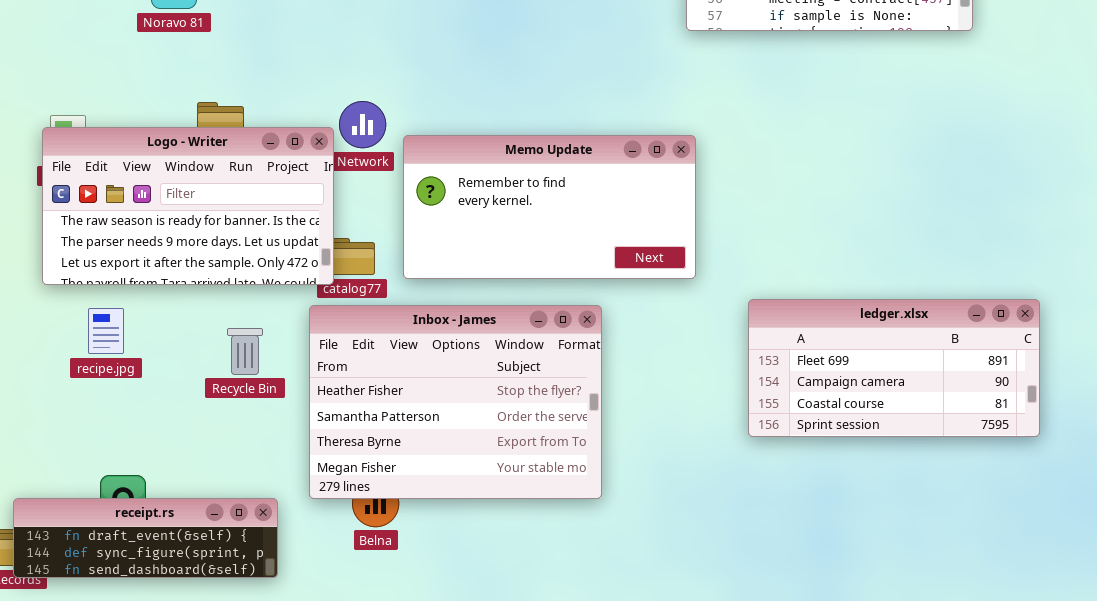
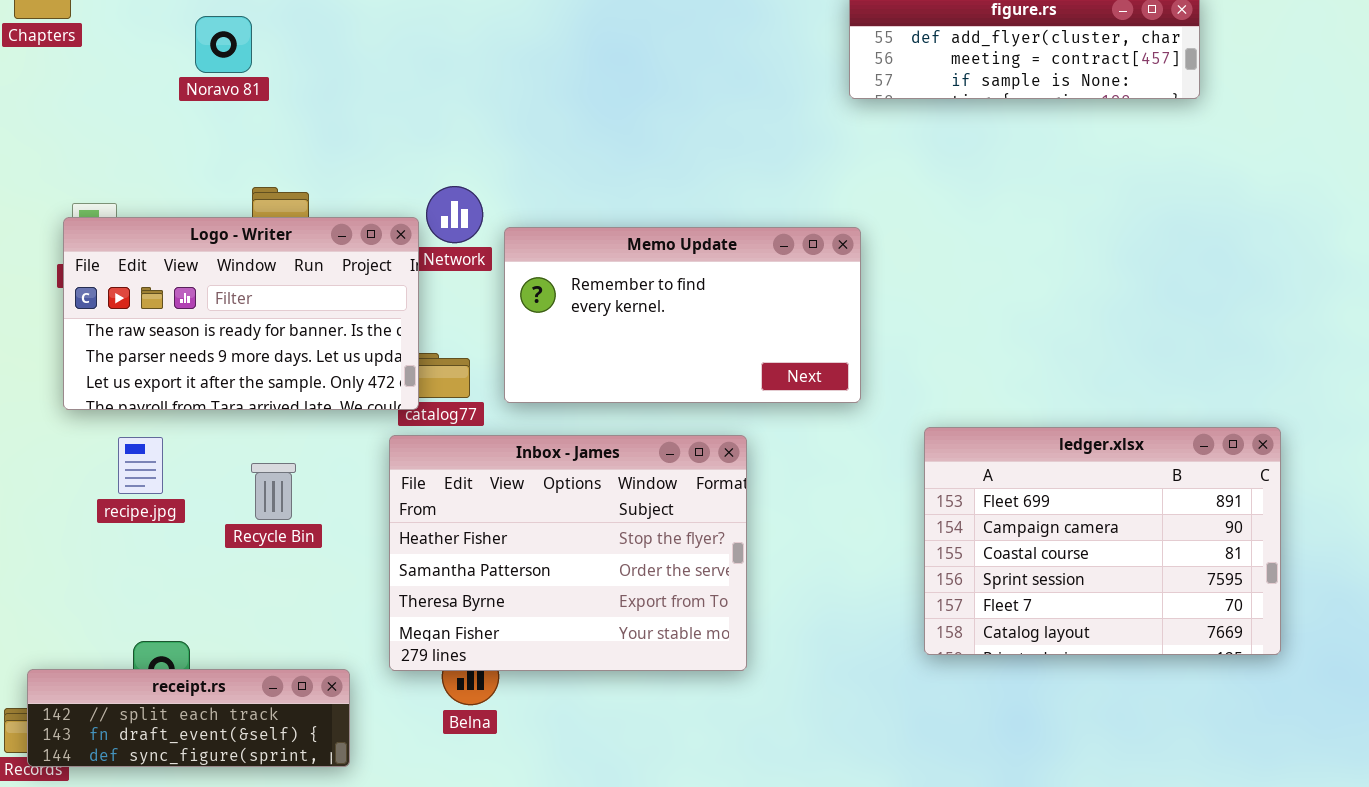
ledger.xlsx: [748,299,1040,437] -> [924,427,1281,655], resized
Recycle Bin: [227,328,263,375] -> [251,463,296,520], moved
receipt.rs: [13,498,278,578] -> [27,669,350,767], scrolled up 1 row

